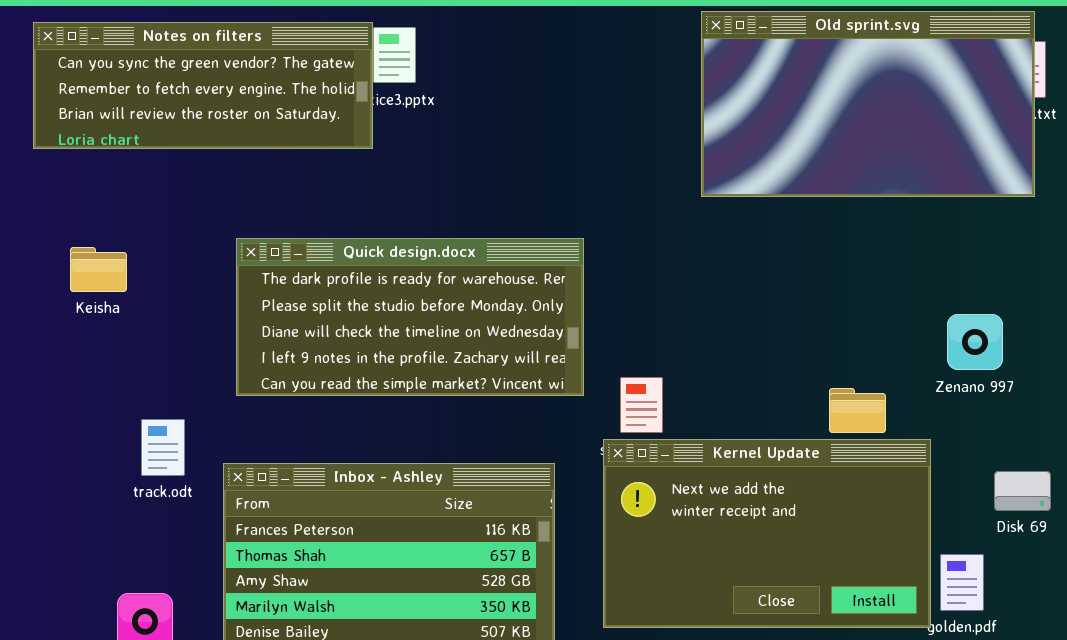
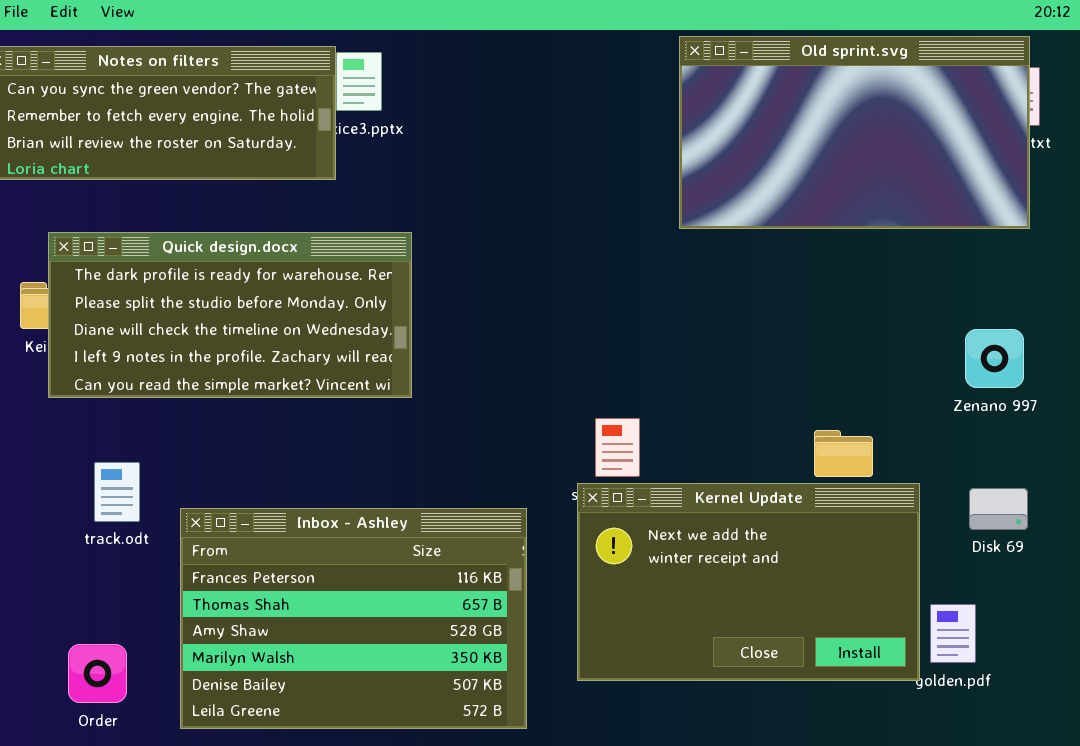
Quick design.docx: [236,238,584,396] -> [48,232,412,398], moved
Zenano 997: [947,314,1003,370] -> [965,329,1024,388], moved
Disk 69: [994,471,1051,511] -> [969,488,1028,530], moved

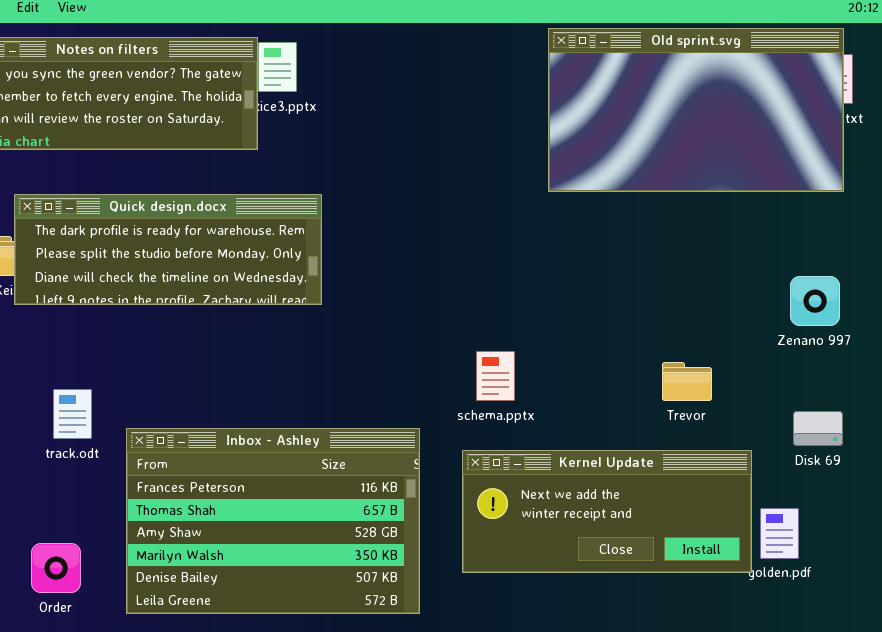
Quick design.docx: [48,232,412,398] -> [14,194,322,305], resized
Kernel Update: [577,483,920,681] -> [462,450,752,573], resized

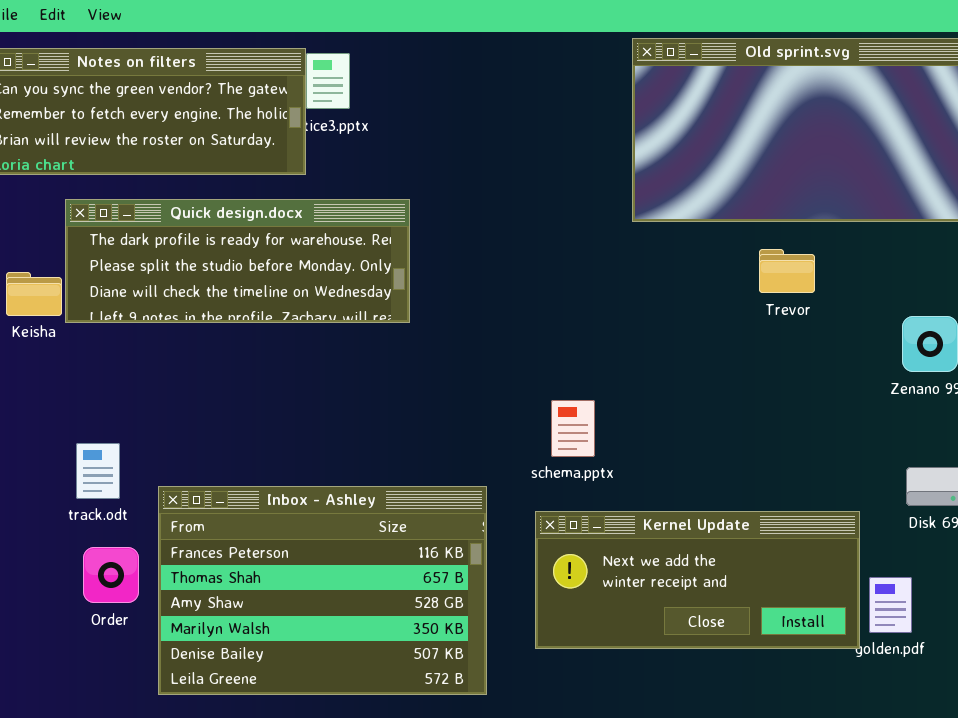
Quick design.docx: [14,194,322,305] -> [65,199,410,323], moved
Trevor: [662,362,712,401] -> [759,249,815,293], moved
Order: [31,543,81,593] -> [83,547,139,603], moved

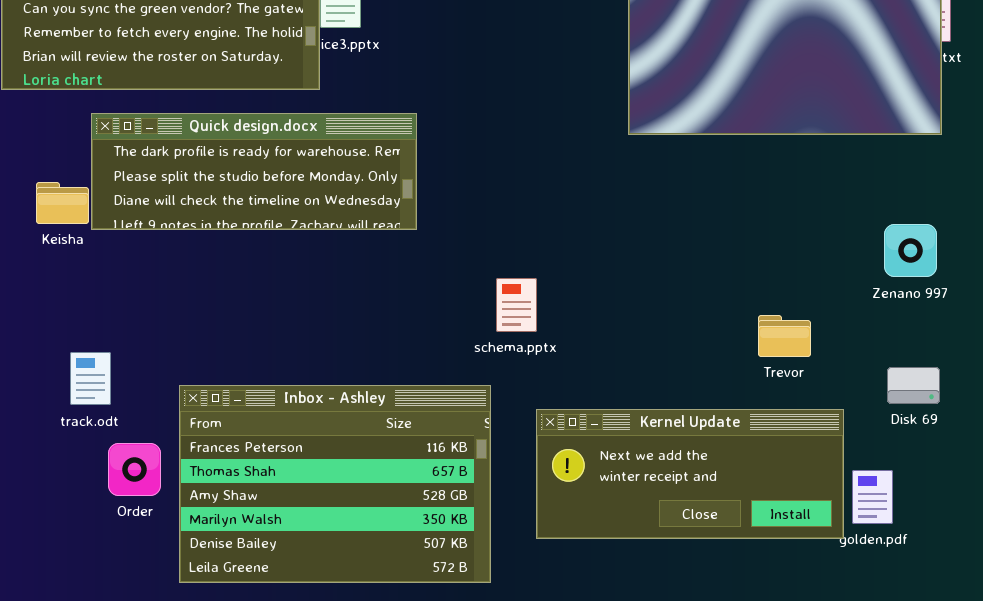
Trevor: [759,249,815,293] -> [758,315,811,357], moved
schema.pptx: [551,400,595,457] -> [496,278,537,332], moved
track.odt: [76,443,120,499] -> [70,352,111,405], moved

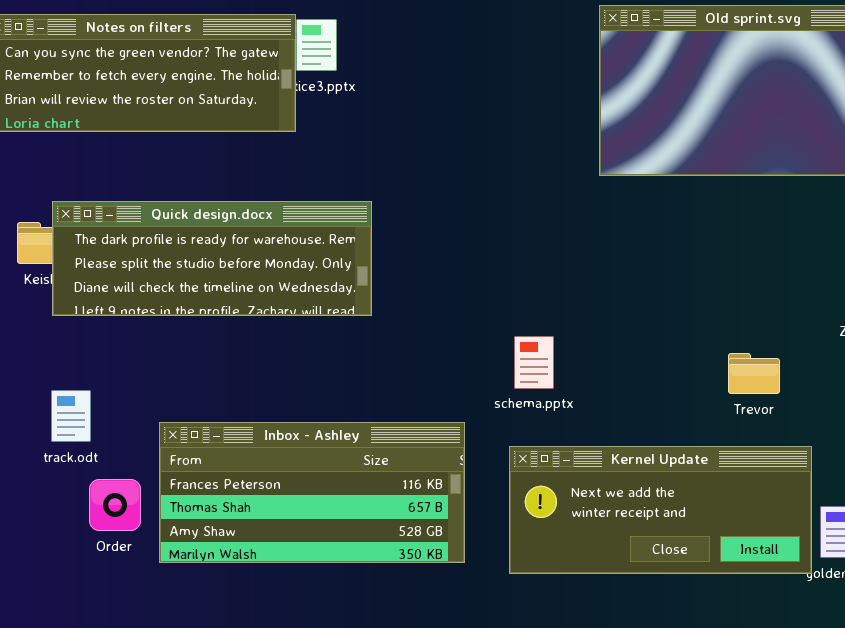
Quick design.docx: [91,113,417,230] -> [52,201,372,316], moved
schema.pptx: [496,278,537,332] -> [514,336,554,389], moved
Inbox - Ashley: [179,385,491,583] -> [159,422,465,563], resized

